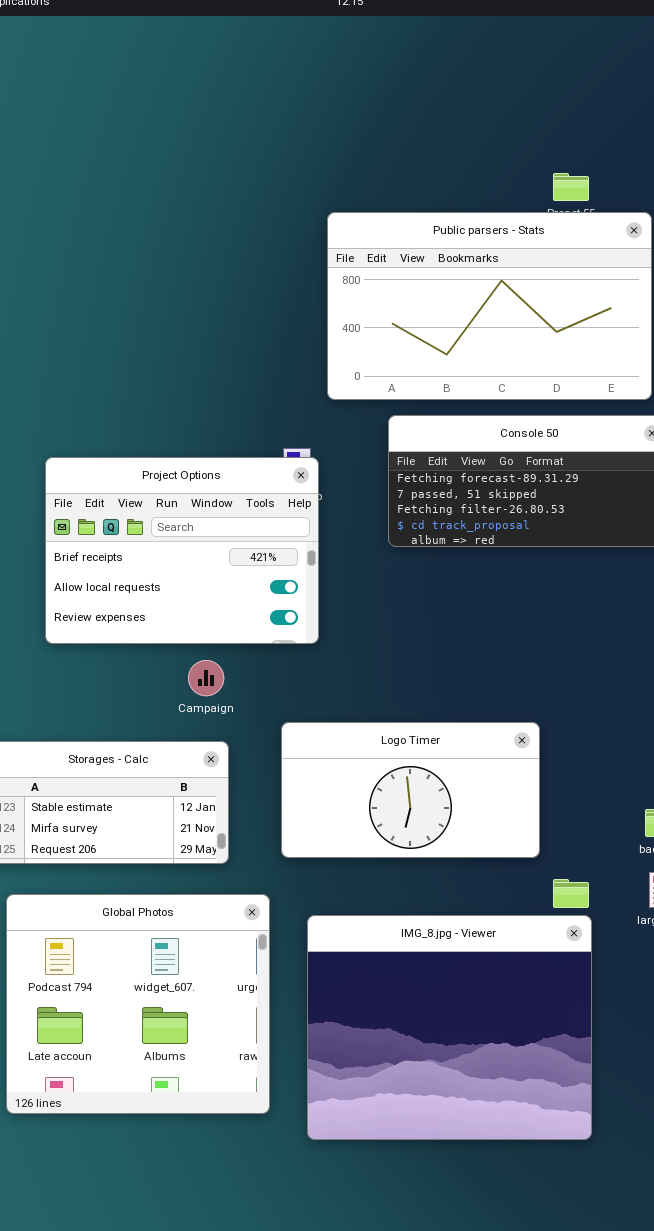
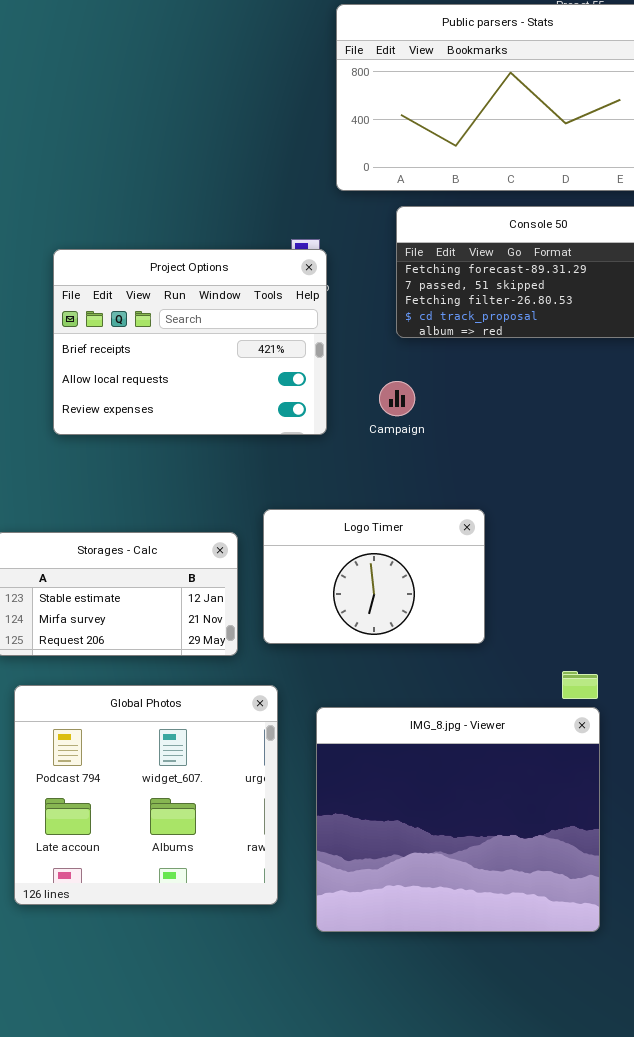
Campaign: [188,660,224,696] -> [379,381,415,416], moved
Logo Timer: [281,722,540,858] -> [263,509,485,644], moved, resized

